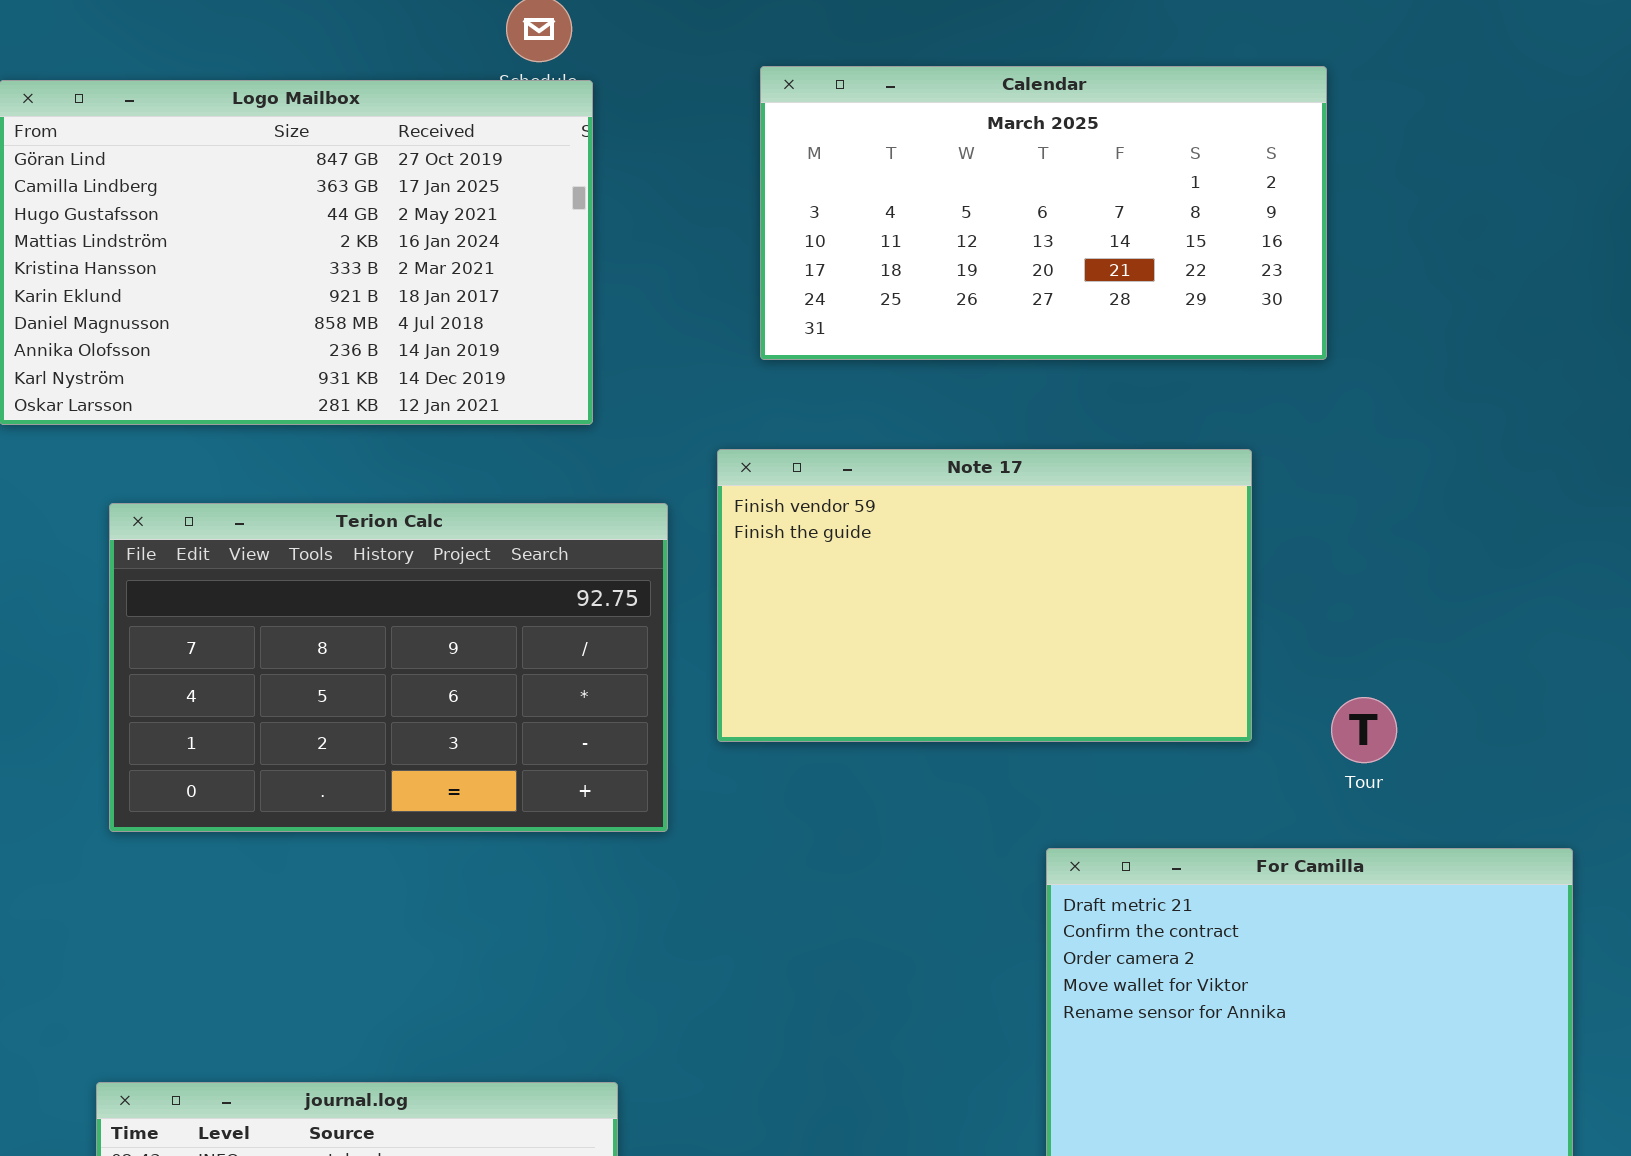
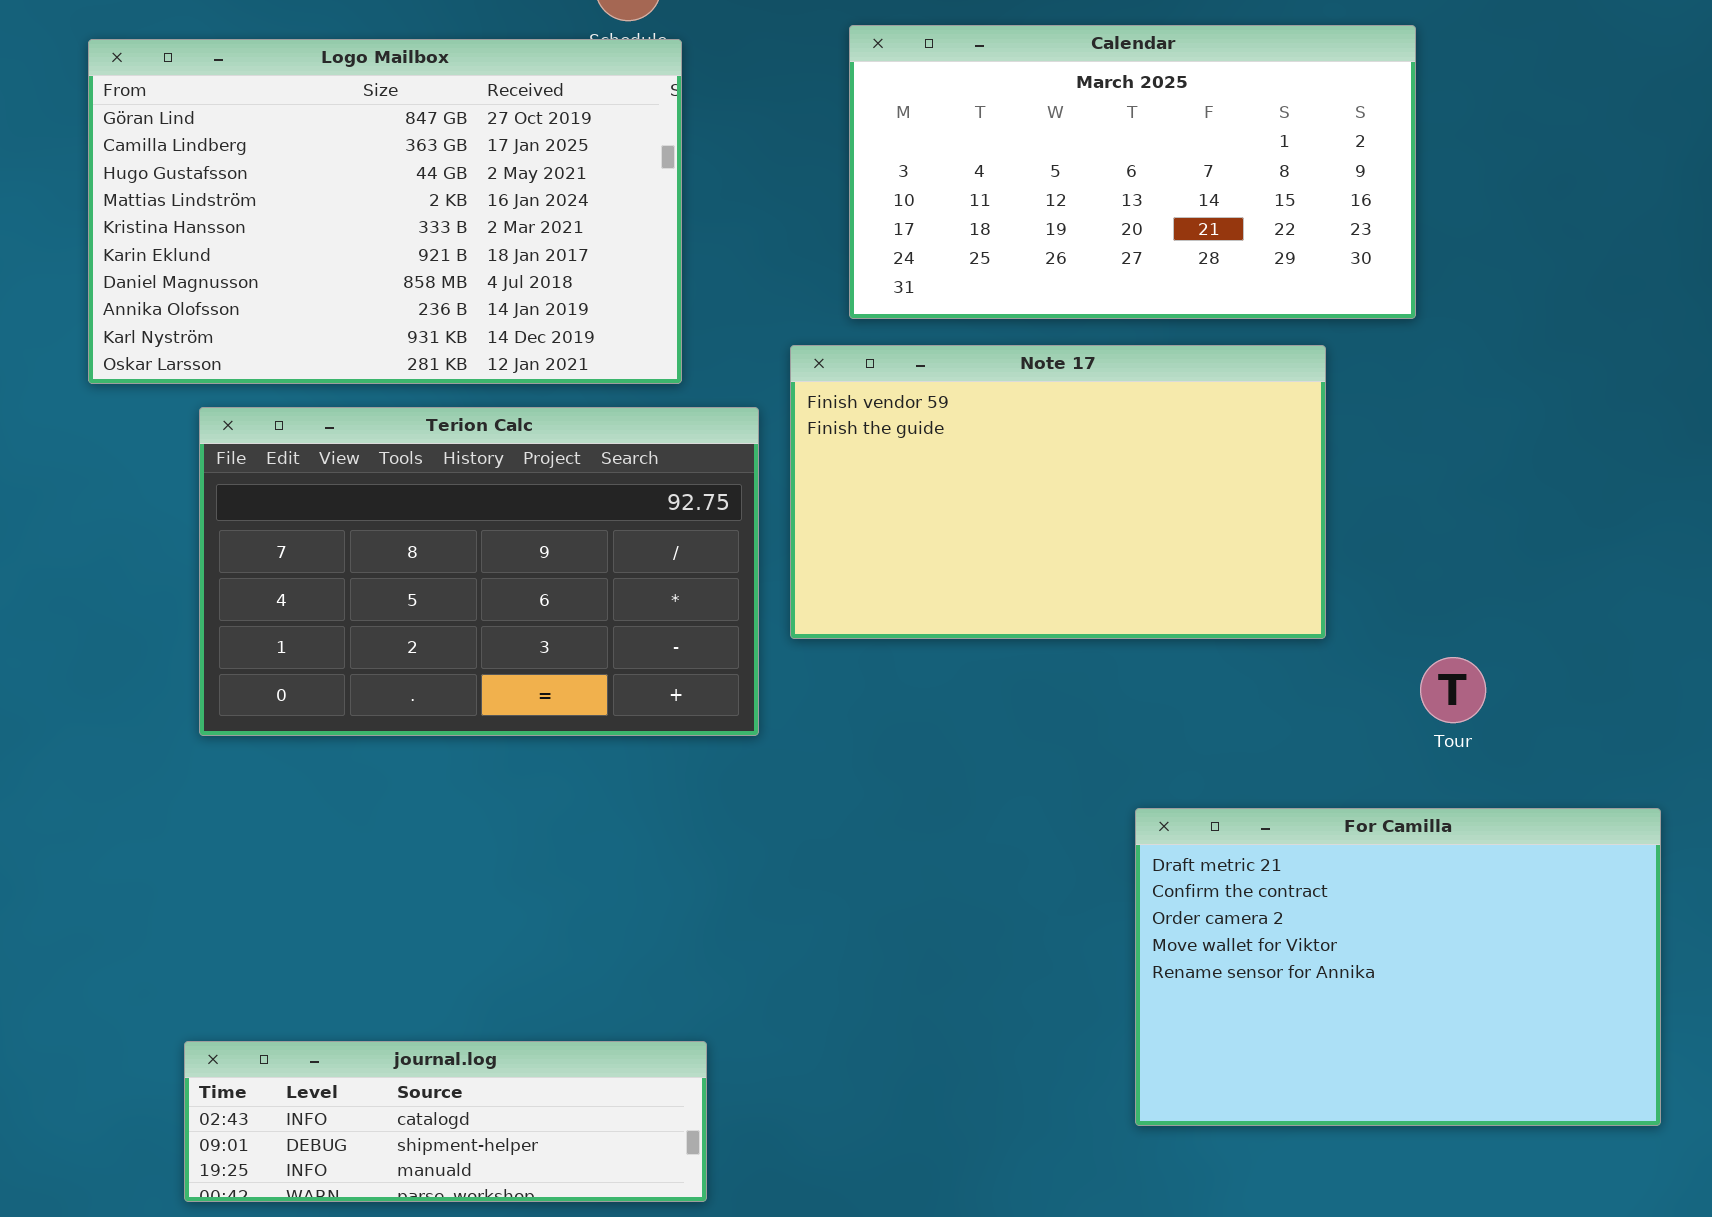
Note 17: [717,449,1252,742] -> [790,345,1326,639], moved
Terion Calc: [109,503,668,832] -> [199,407,759,736], moved

